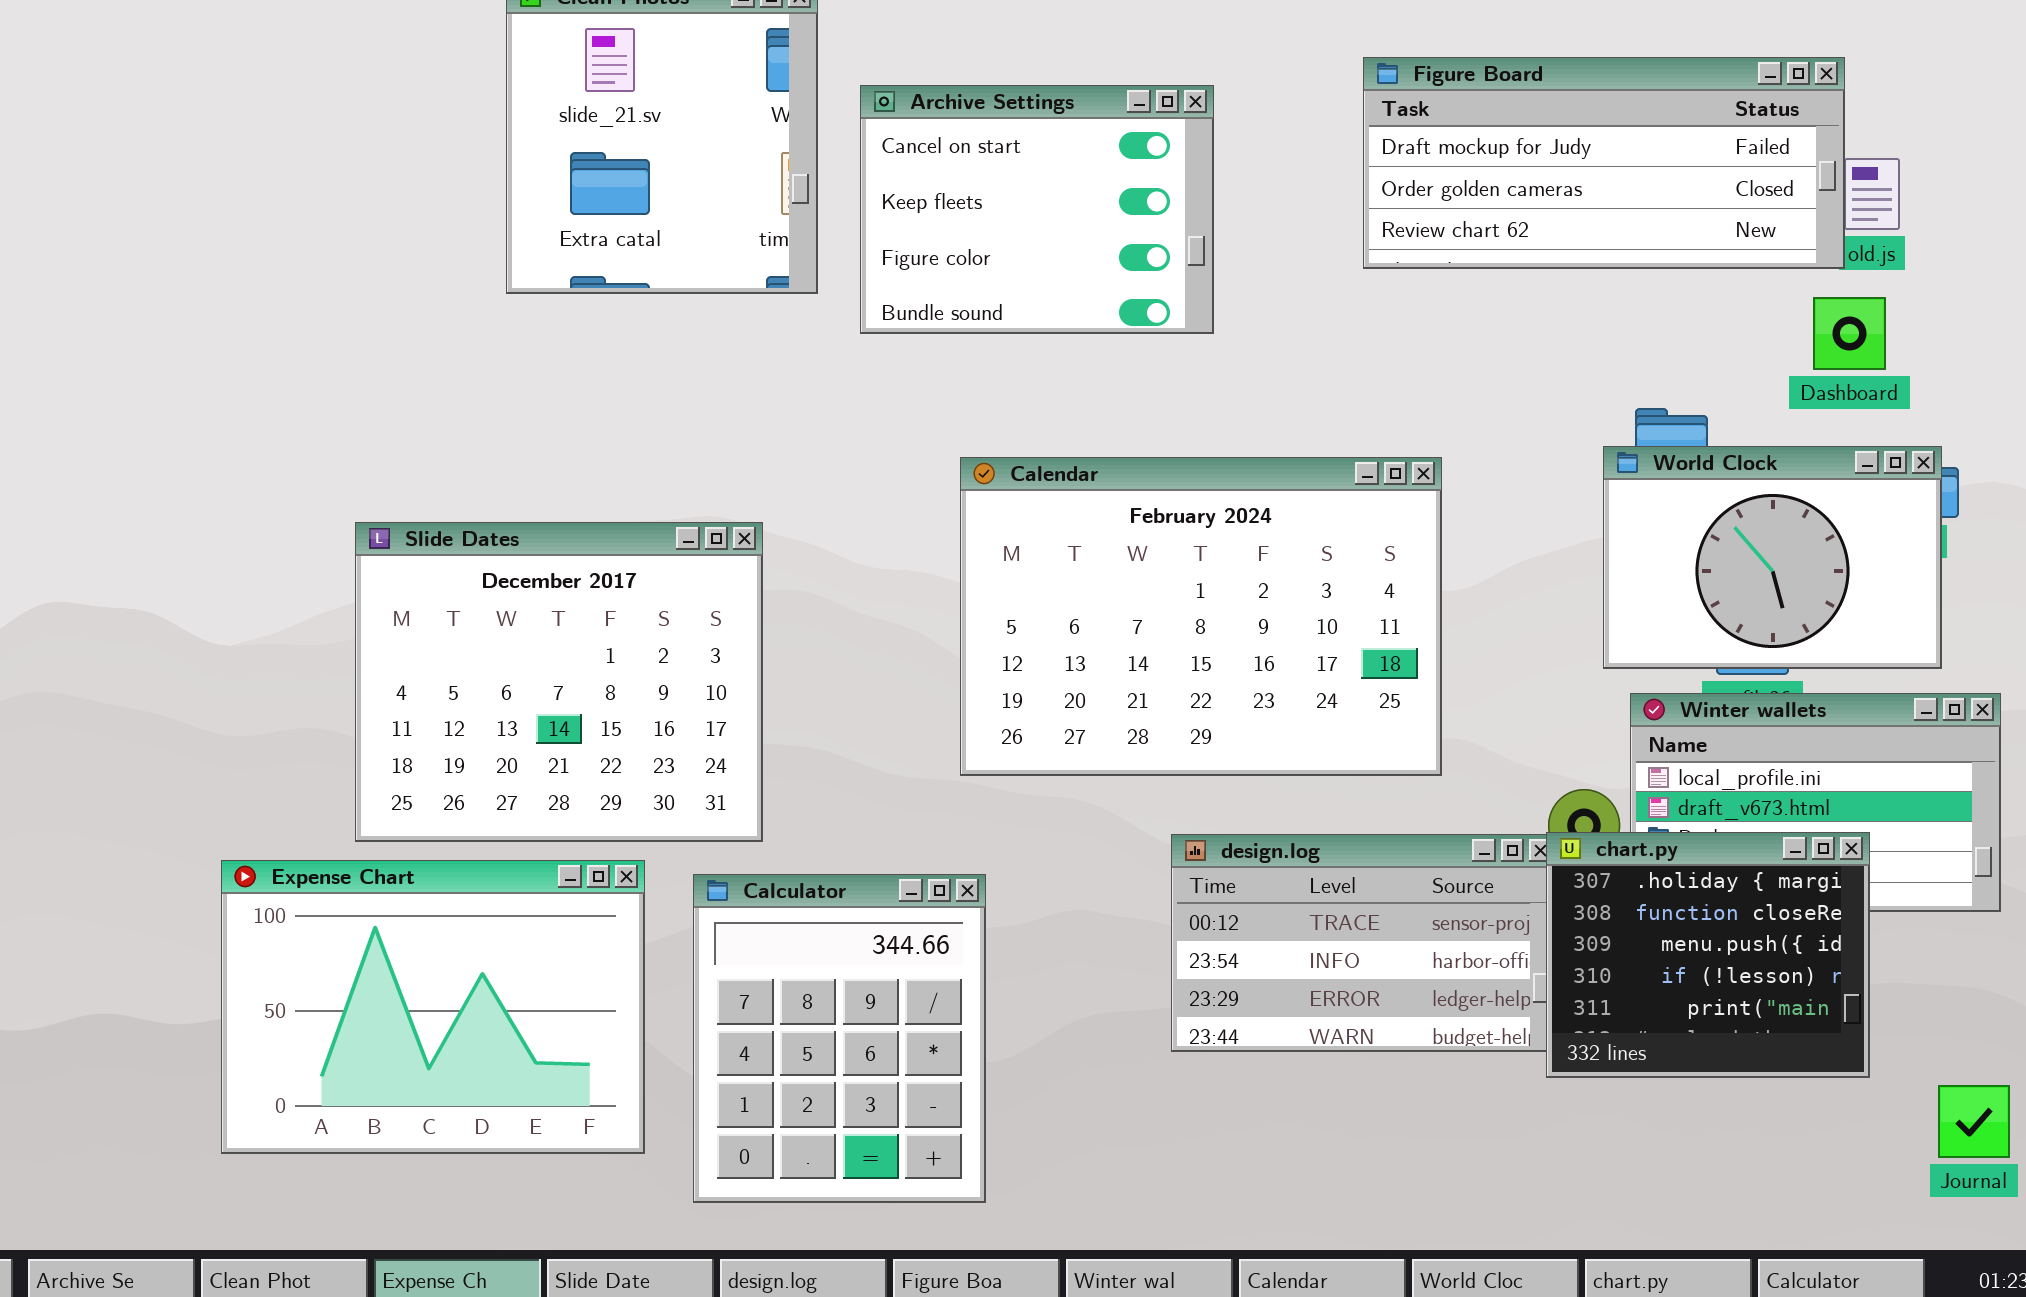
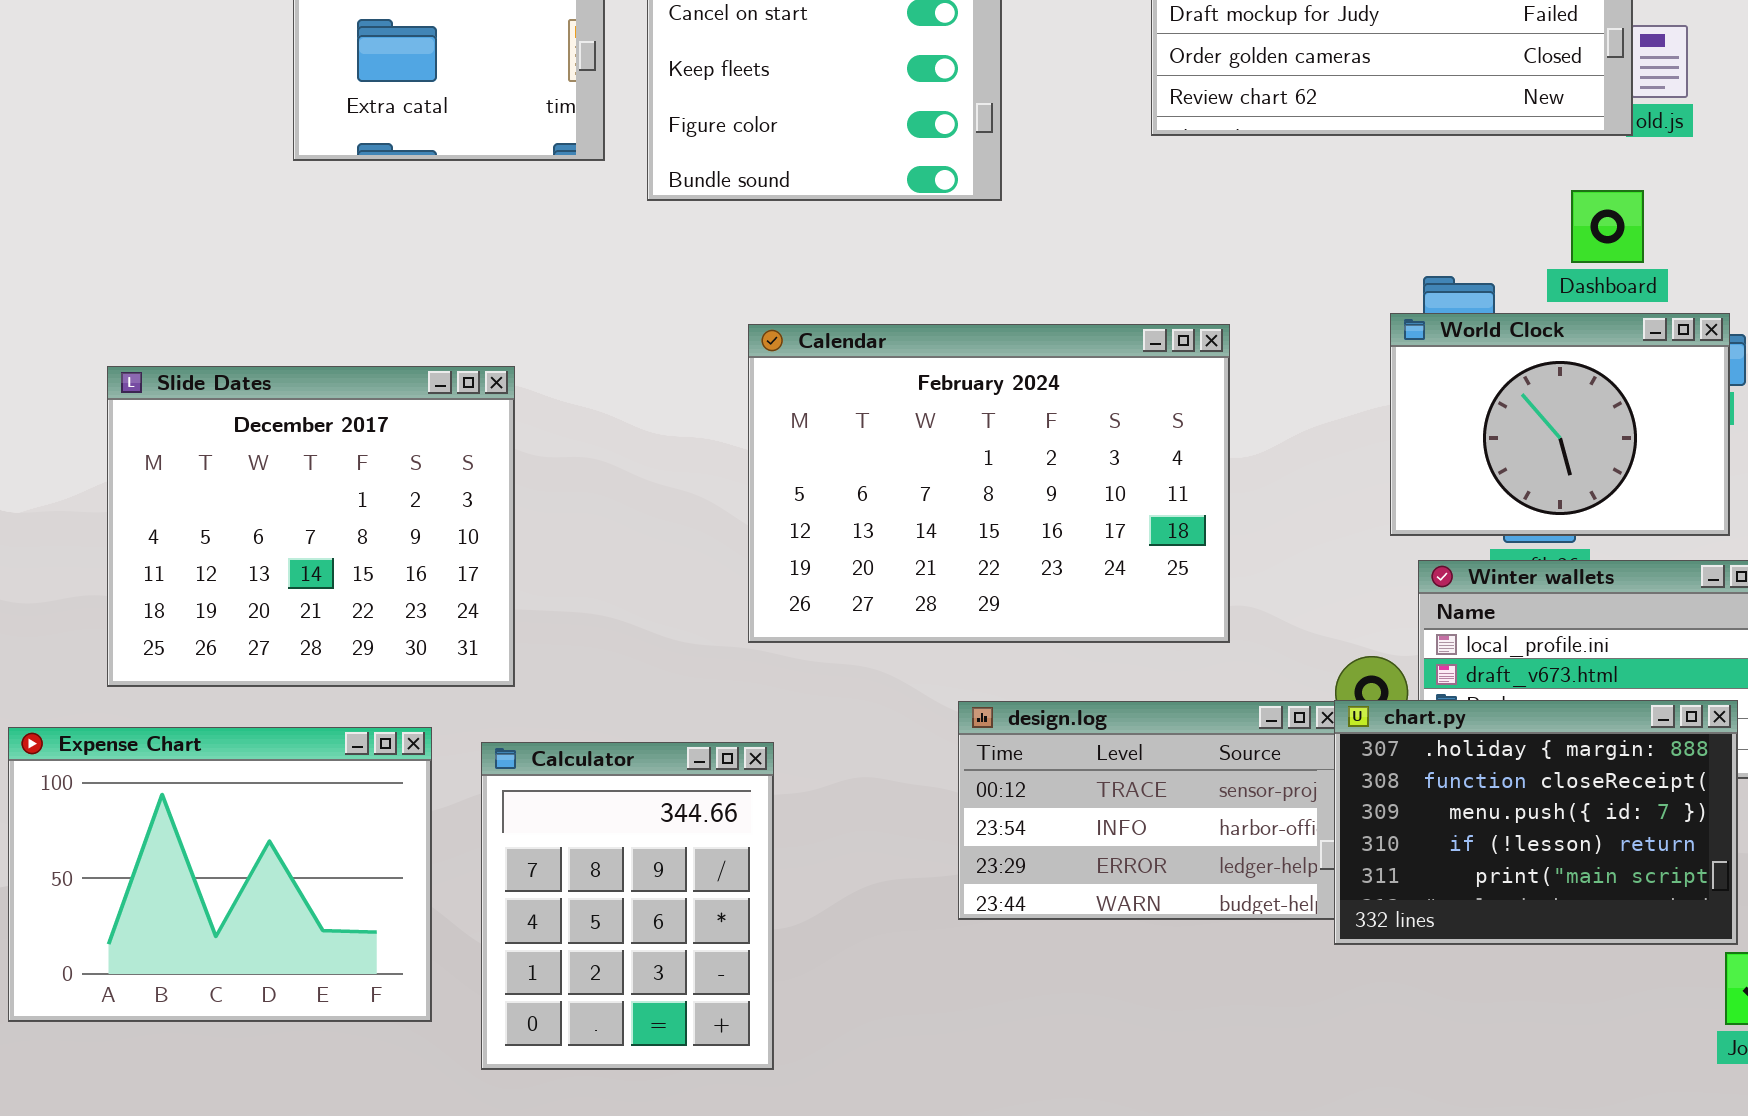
Dashboard: [1813,297,1886,370] -> [1571,190,1644,263], moved
Slide Dates: [355,522,763,842] -> [107,366,515,687], moved
chart.py: [1546,832,1870,1078] -> [1334,700,1738,945], resized

